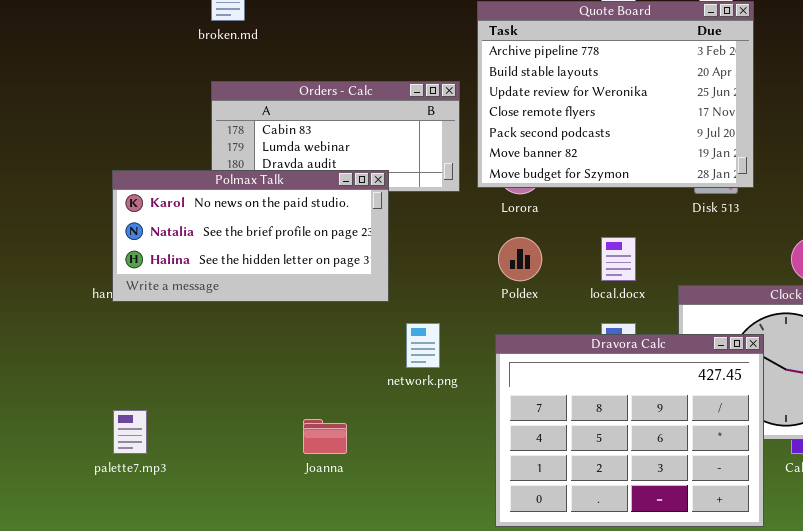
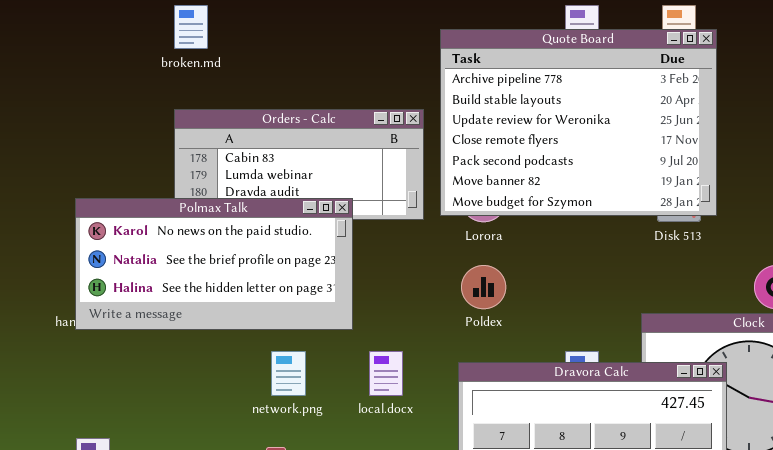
local.docx: [601,237,636,281] -> [369,351,403,396], moved
network.png: [406,323,440,368] -> [271,351,306,396], moved

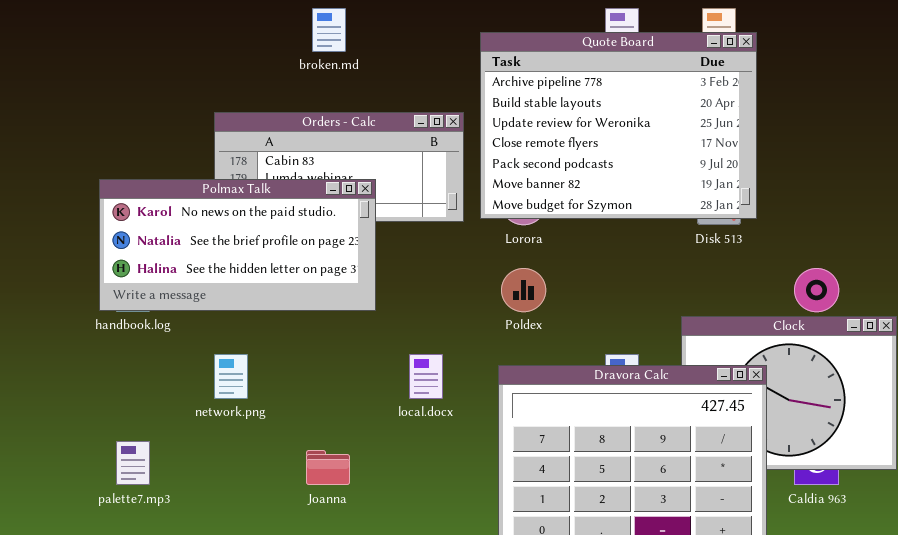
broken.md: [174,5,208,49] -> [312,8,346,52], moved
Polmax Talk: [75,198,353,330] -> [99,179,376,311], moved
network.png: [271,351,306,396] -> [214,354,248,399], moved

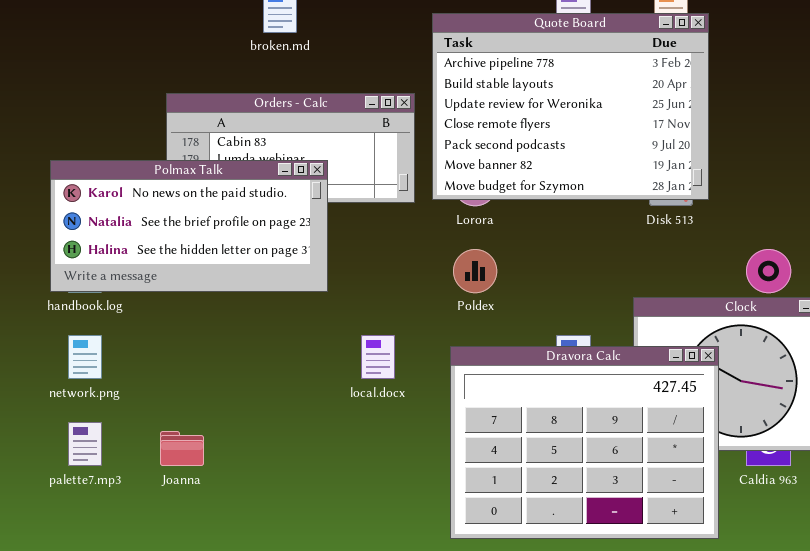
network.png: [214,354,248,399] -> [68,335,102,379], moved
Joanna: [306,450,350,485] -> [160,431,204,466], moved

